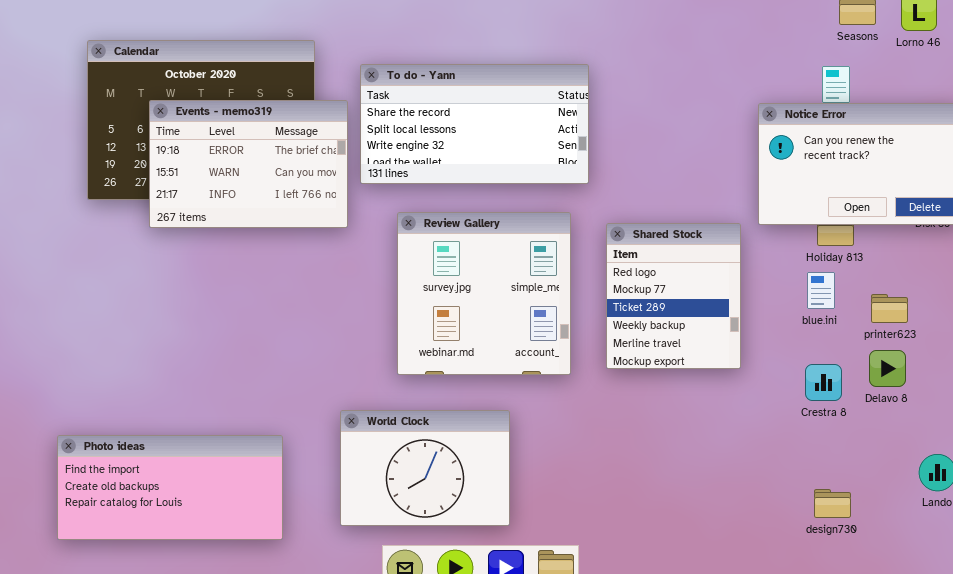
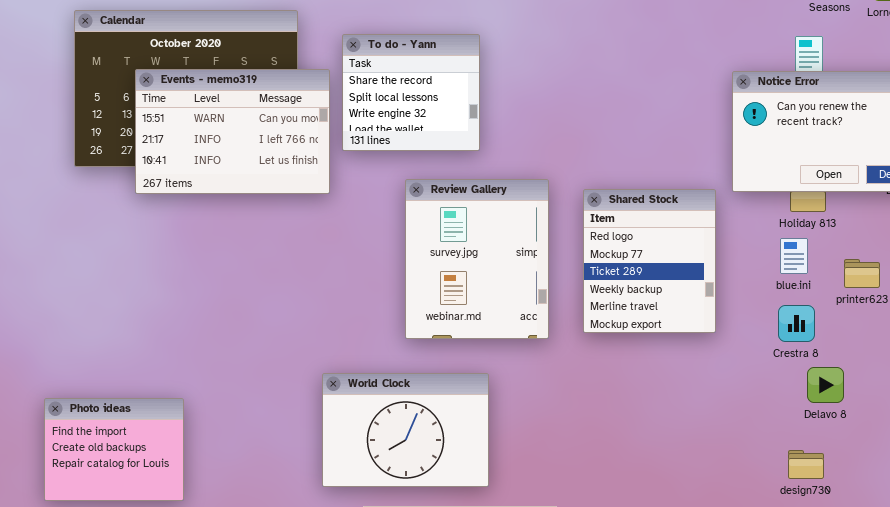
To do - Yann: [360,64,589,184] -> [342,34,480,151], resized
Events - memo319: [149,100,348,228] -> [135,69,330,194], scrolled down 1 row
Review Gallery: [397,212,571,375] -> [405,179,549,339], resized
Delavo 8: [869,350,906,387] -> [807,367,844,403], moved
Crestra 8: [805,364,842,401] -> [778,305,815,342], moved
Photo ideas: [57,435,283,540] -> [44,398,184,501], resized

